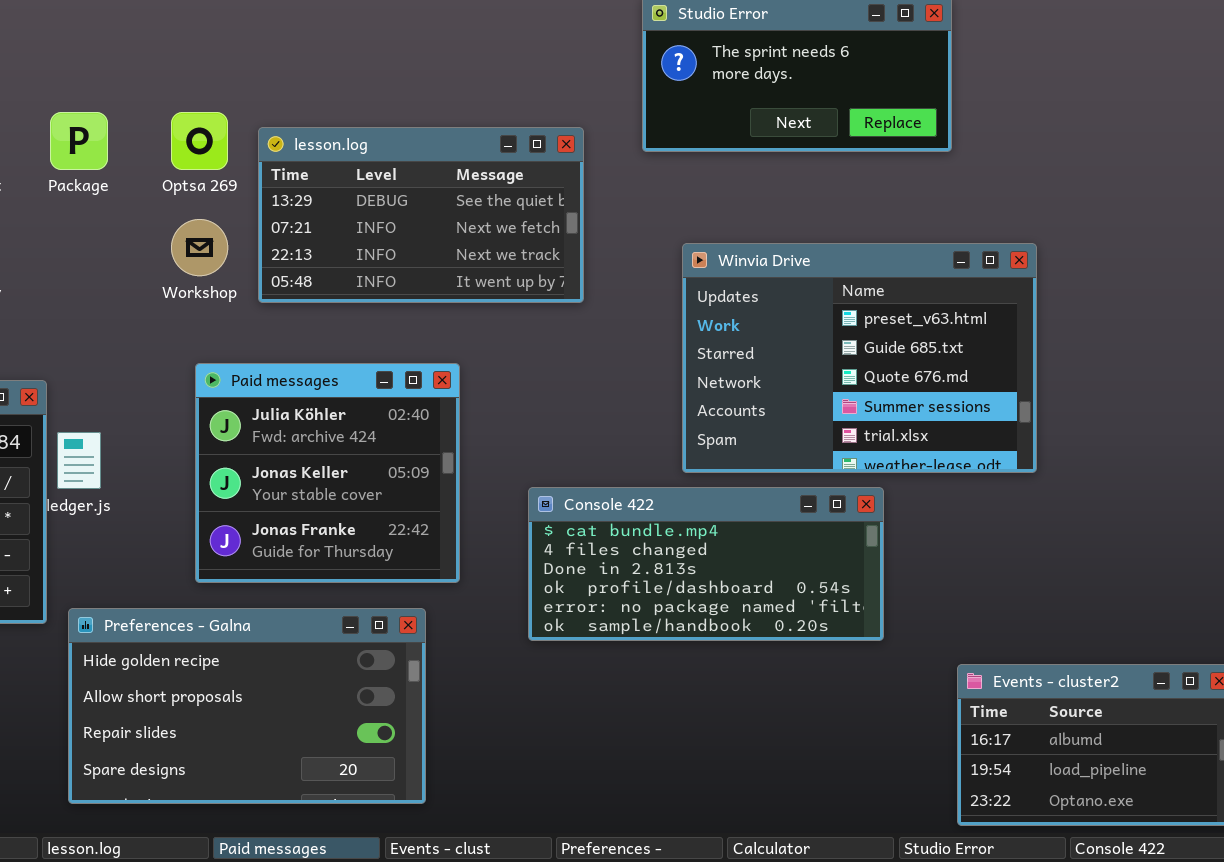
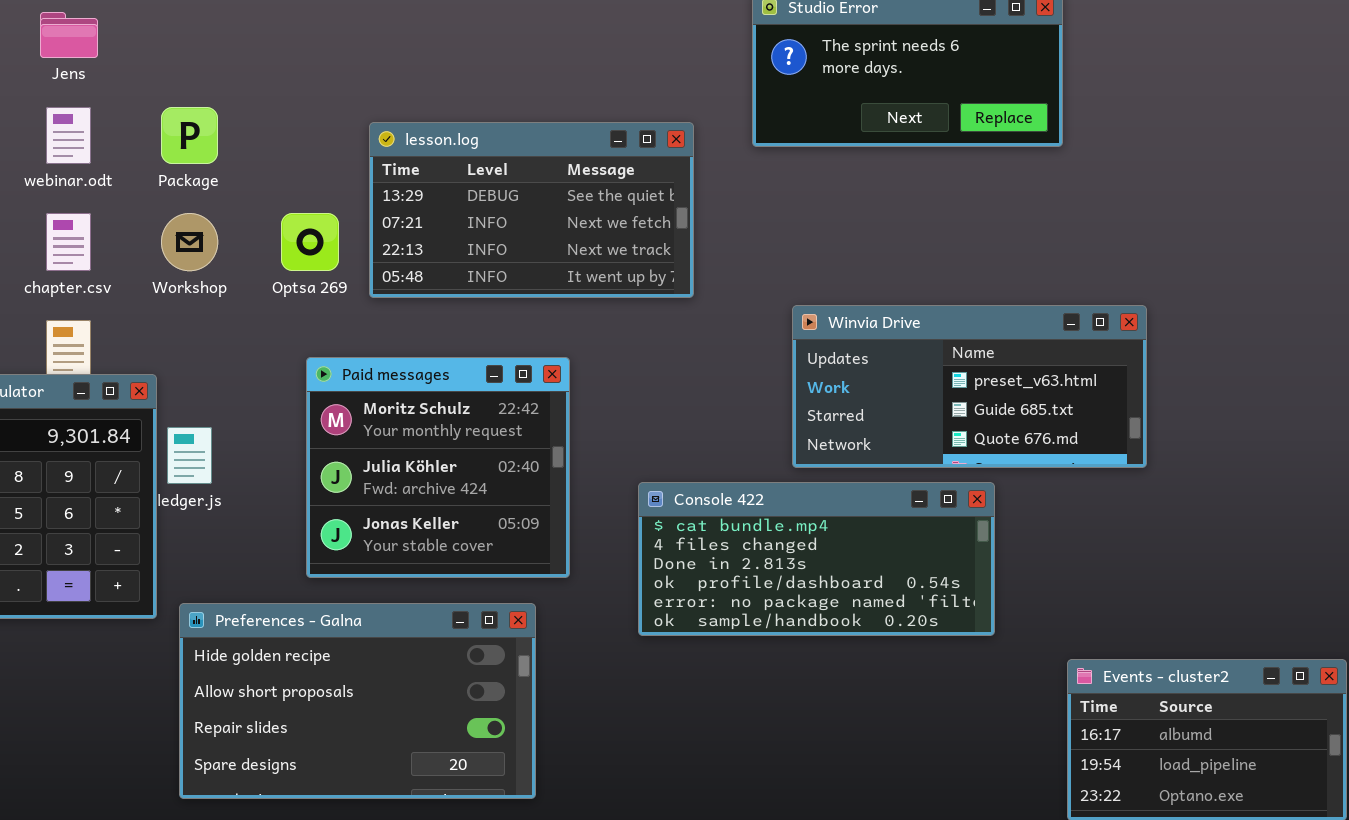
Optsa 269: [171,112,228,170] -> [281,213,339,271], moved
Workshop: [171,219,228,276] -> [161,213,218,271], moved
Winvia Drive: [682,243,1037,473] -> [792,305,1147,468], resized
Paid messages: [195,363,460,583] -> [306,357,570,578], scrolled up 1 row

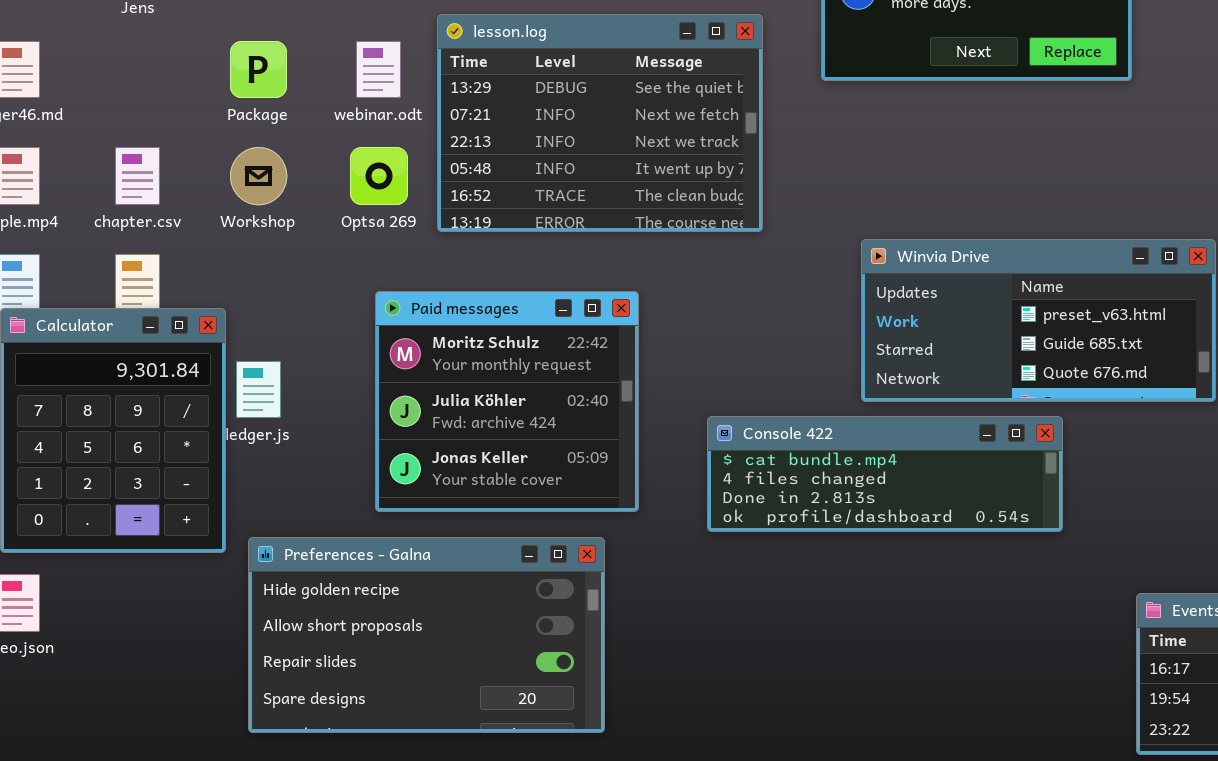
webinar.odt: [46,107,91,164] -> [356,41,401,98], moved
lesson.log: [369,122,694,298] -> [437,14,763,232], resized
Console 422: [638,482,995,636] -> [707,416,1063,532], resized

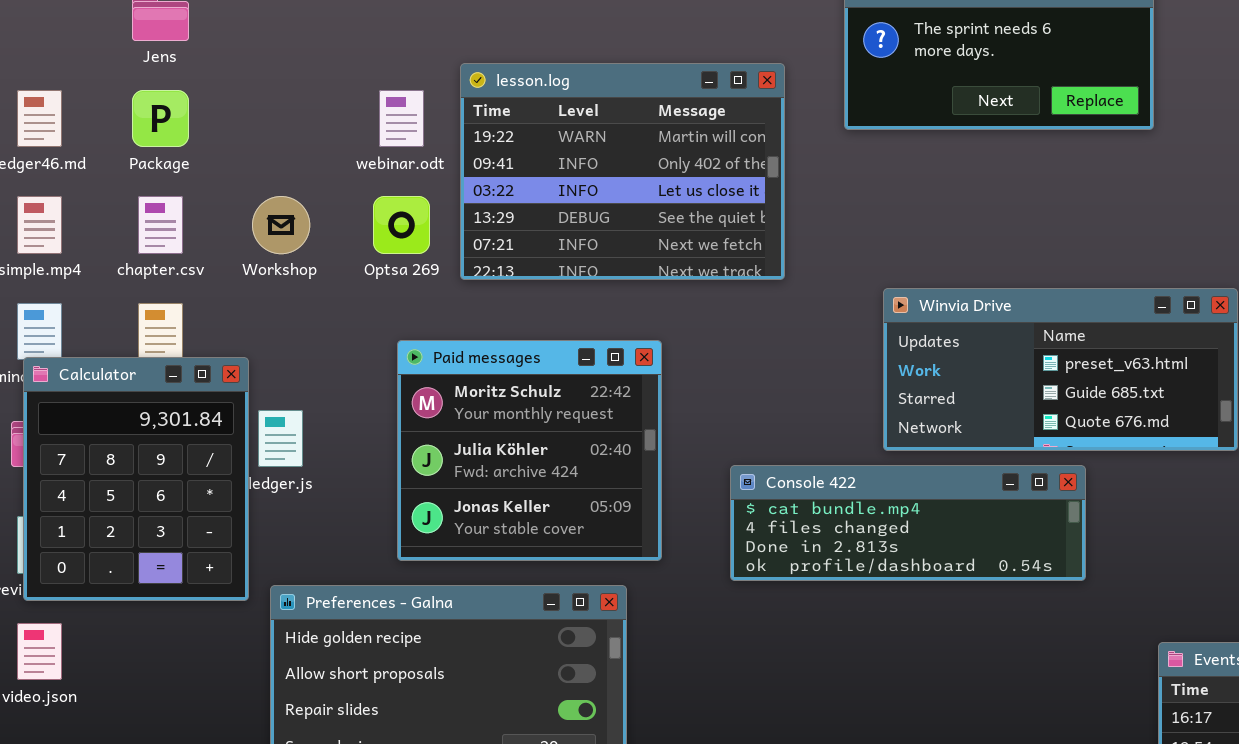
lesson.log: [437,14,763,232] -> [460,63,785,280], scrolled up 3 rows
Package: [230,41,287,98] -> [132,90,189,147], moved

